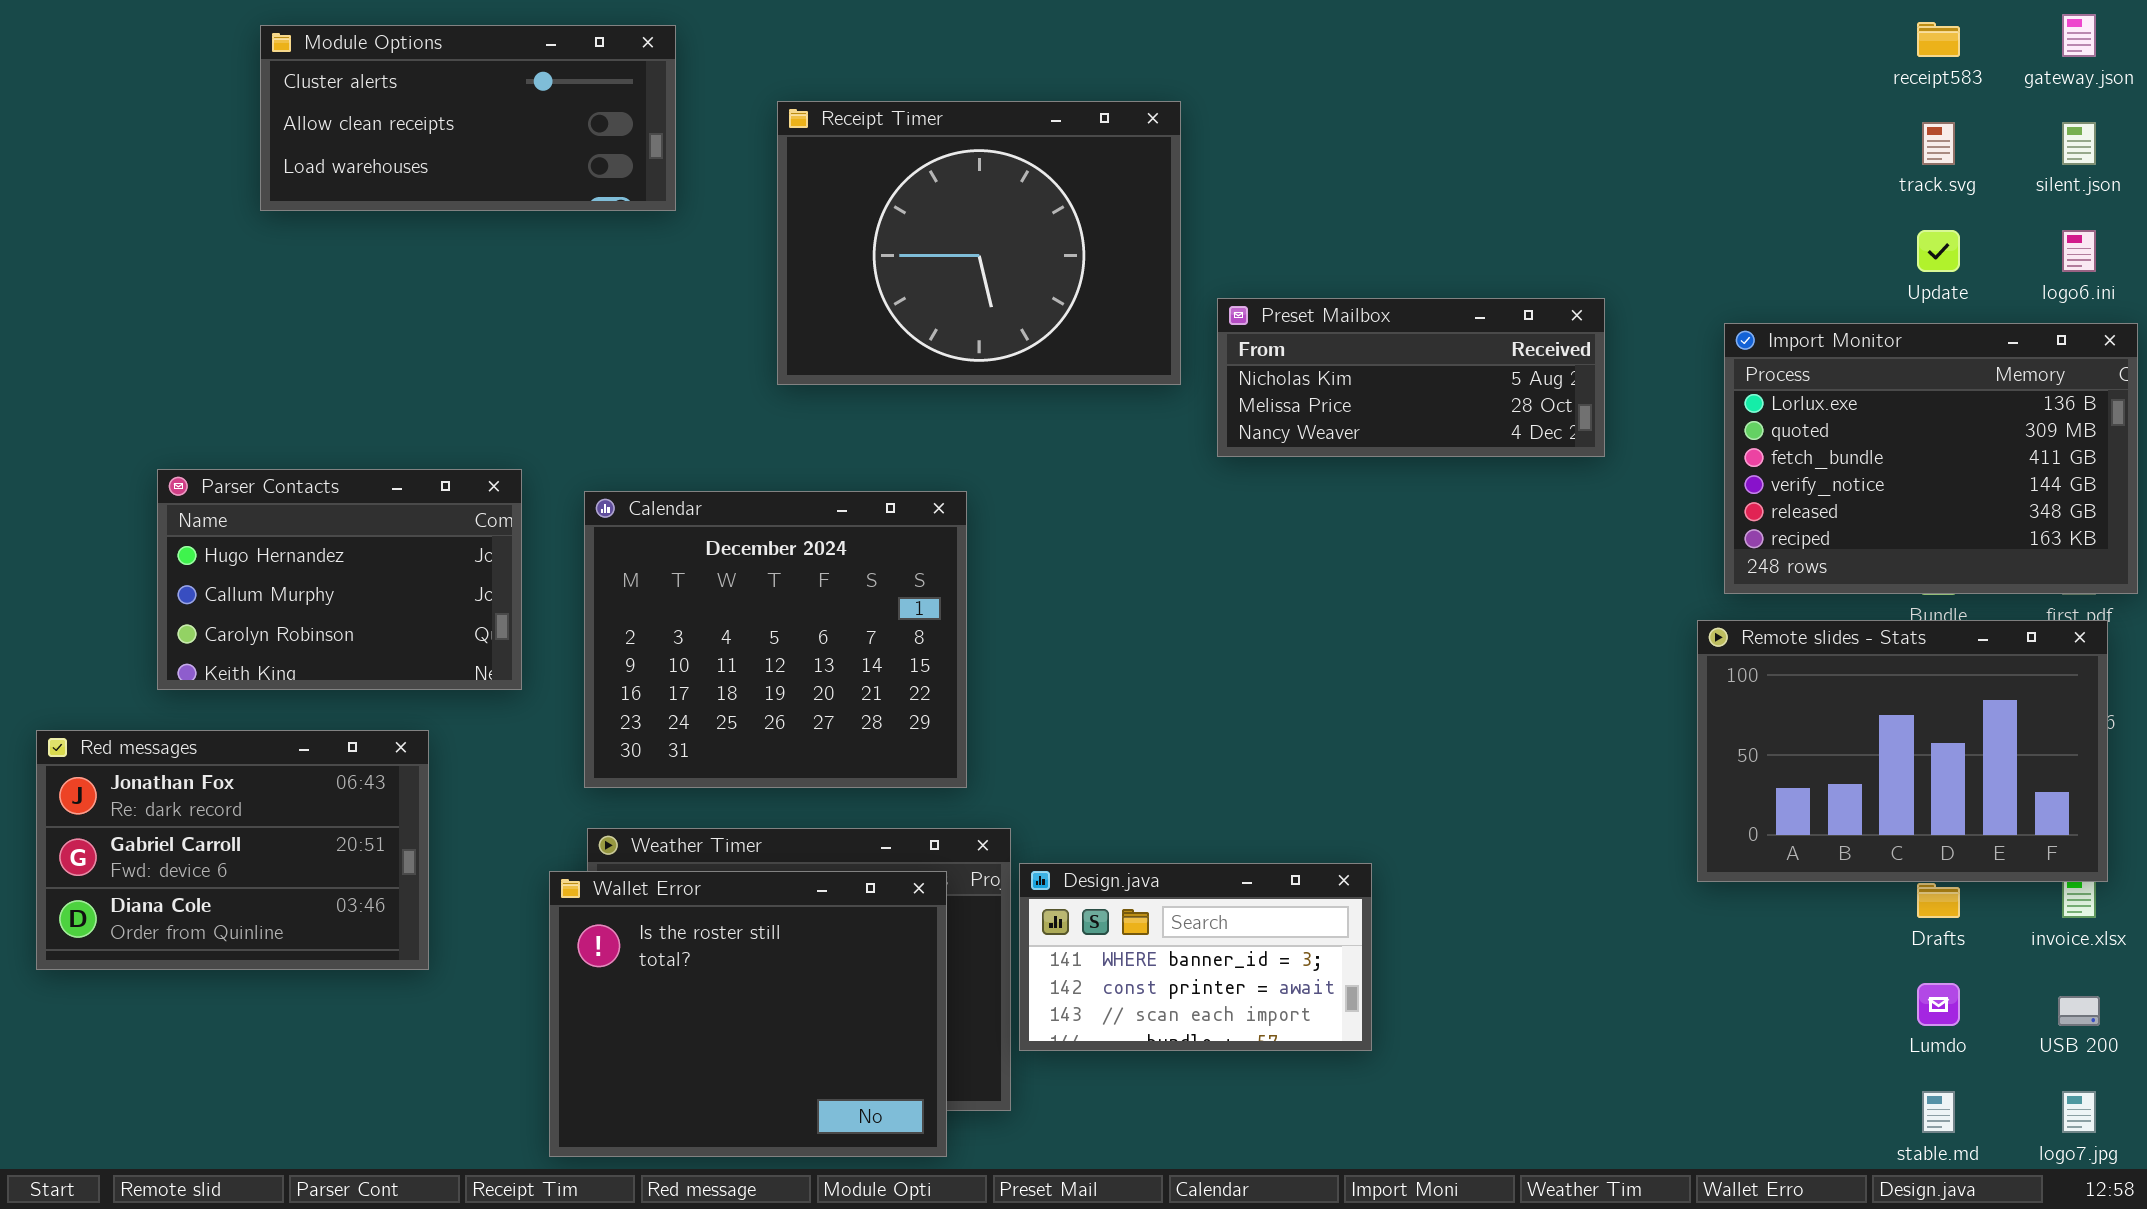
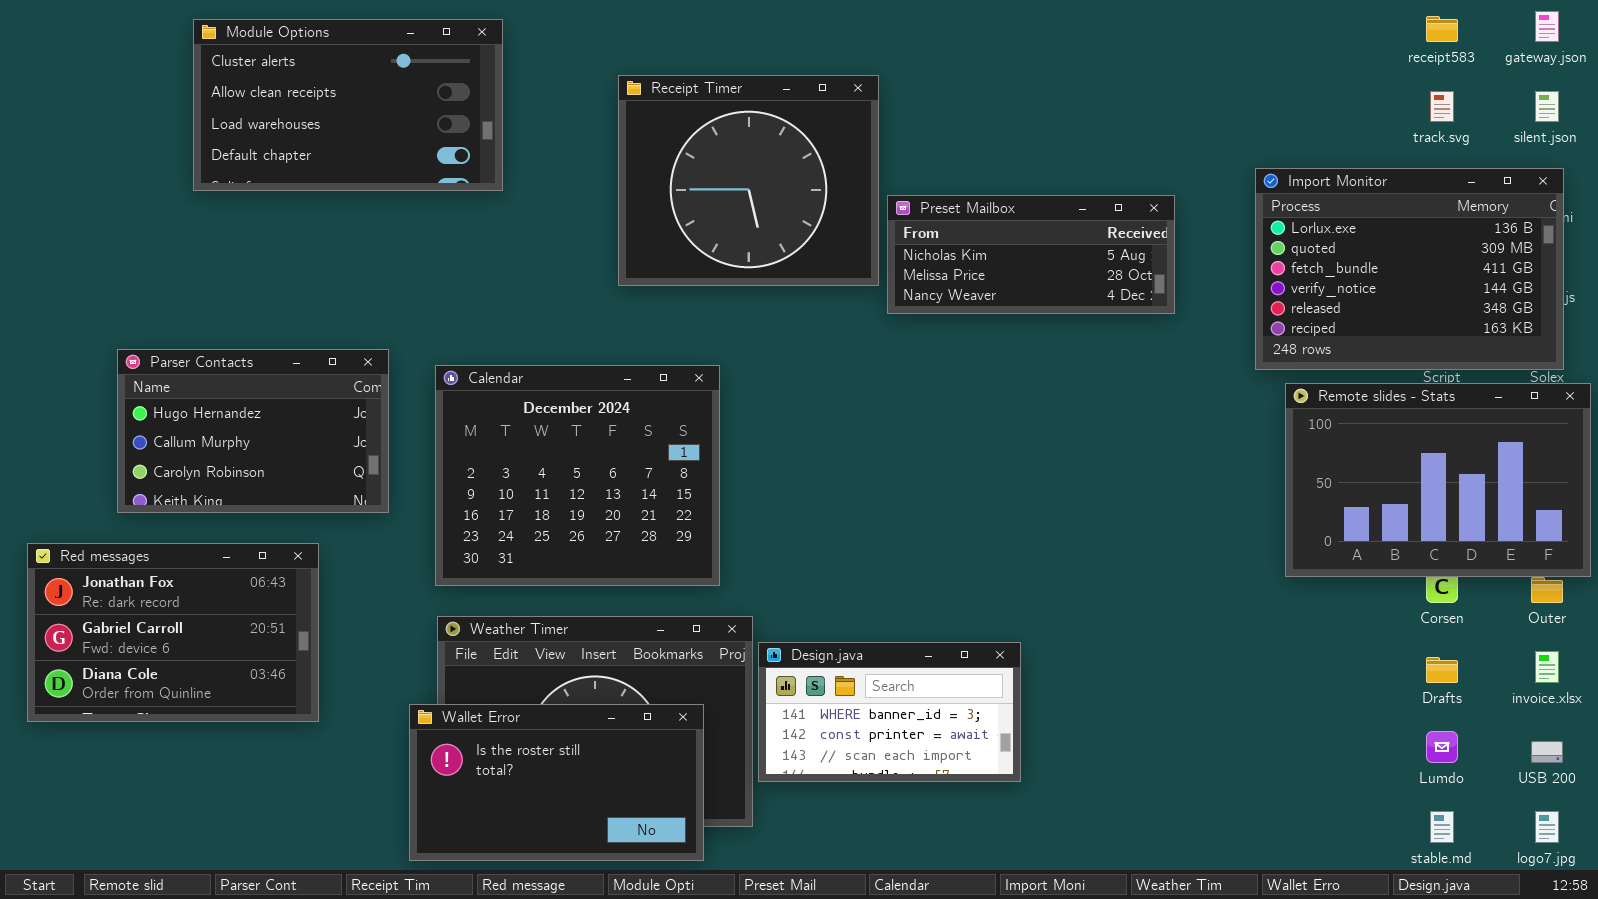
Module Options: [260,25,676,211] -> [193,19,503,191], resized
Receipt Timer: [777,101,1181,385] -> [618,75,879,286], resized
Preset Mailbox: [1217,298,1605,457] -> [887,195,1175,314], moved
Import Monitor: [1724,323,2138,594] -> [1255,168,1564,370], moved
Remote slides - Stats: [1697,620,2108,882] -> [1285,383,1591,577], moved
Wallet Error: [549,871,947,1157] -> [409,704,704,861], resized

